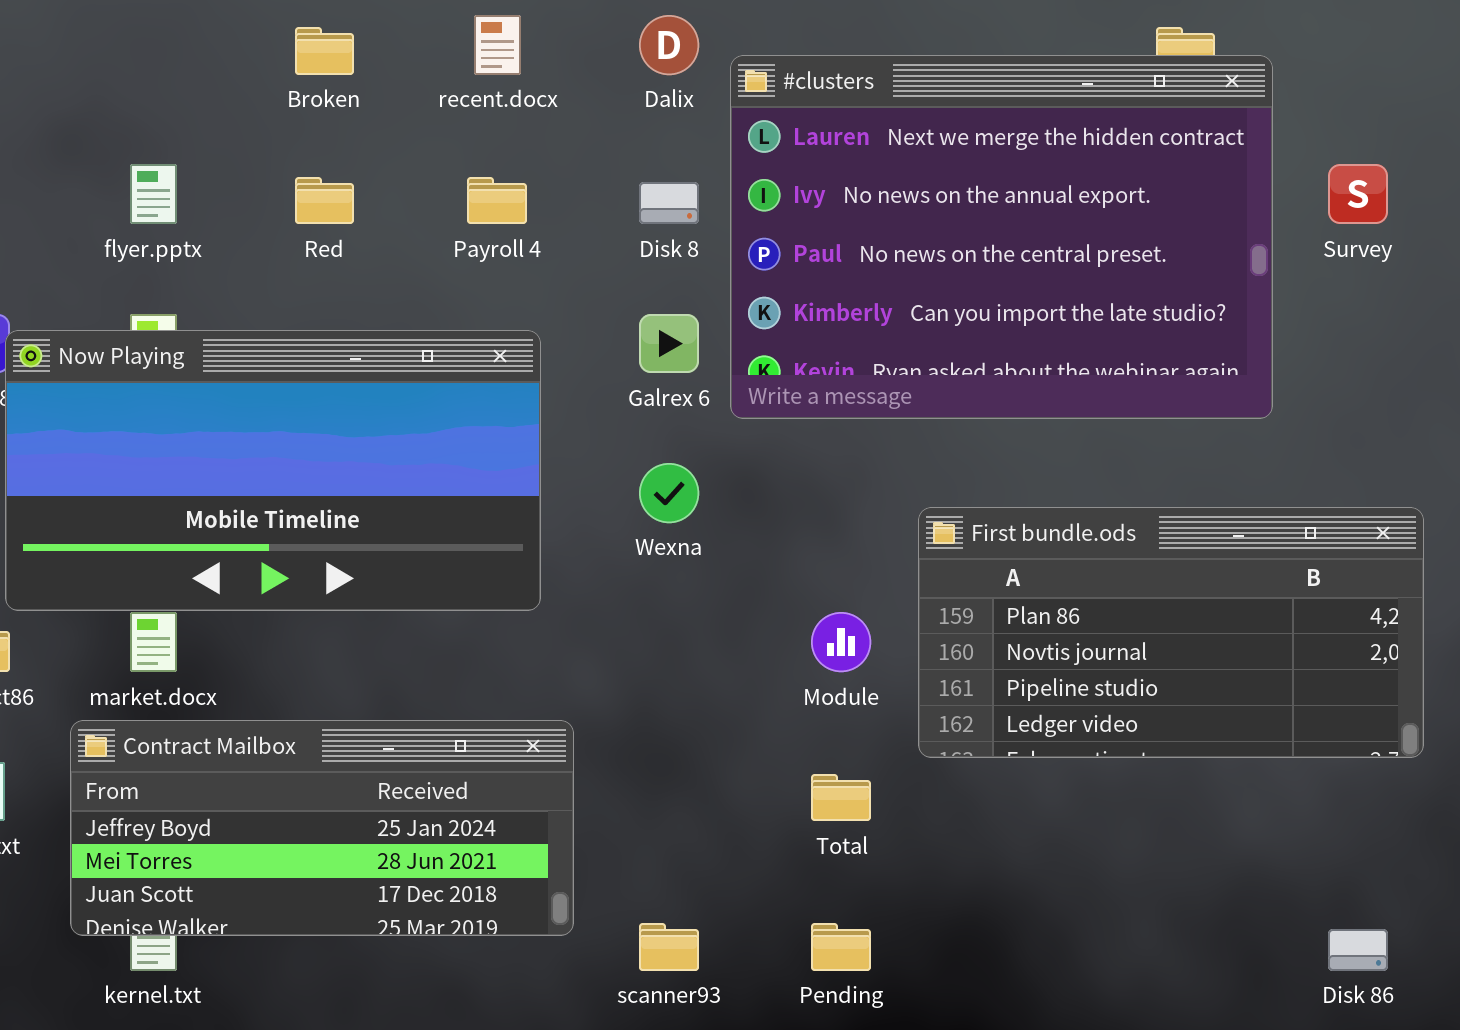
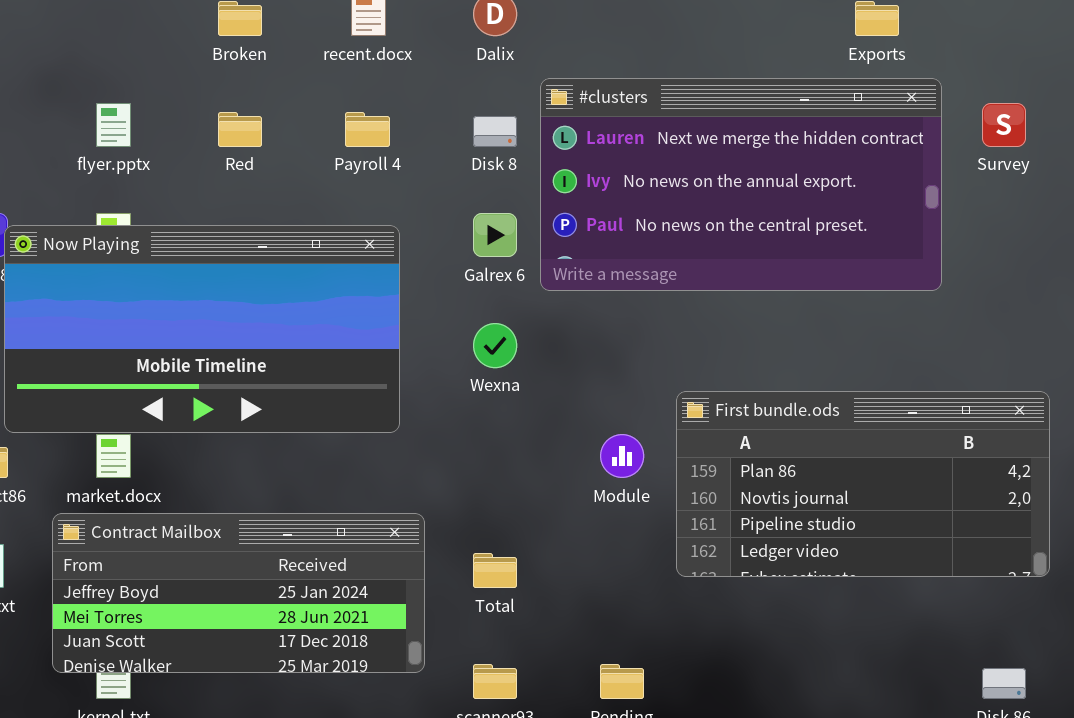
#clusters: [730,55,1273,419] -> [540,78,942,291], resized
First bundle.ods: [918,507,1424,758] -> [676,391,1050,577], moved
Total: [811,774,871,821] -> [473,553,517,588], moved

